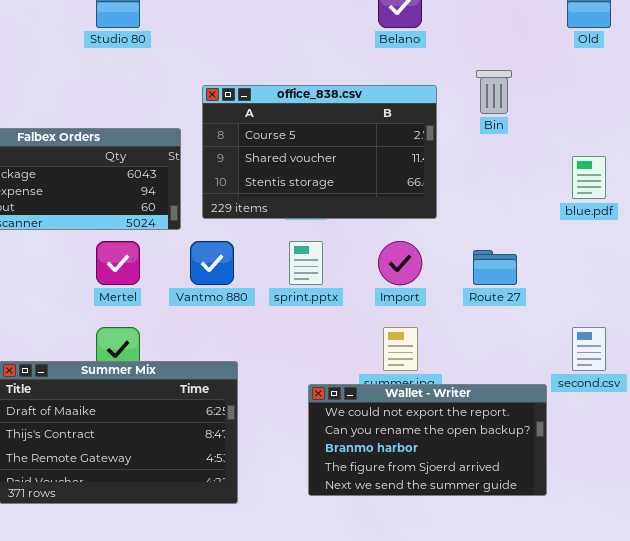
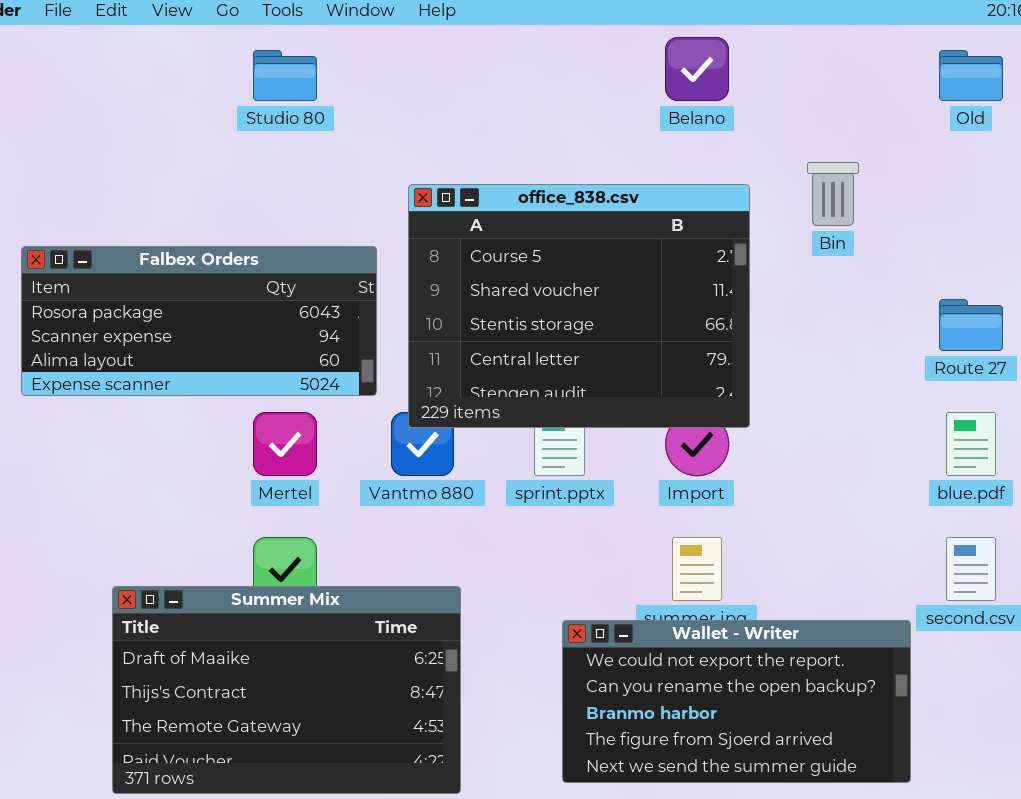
office_838.csv: [202,85,437,219] -> [408,184,750,428], resized
blue.pdf: [572,156,606,199] -> [946,412,996,476], moved
Route 27: [473,250,517,285] -> [939,299,1003,351], moved

